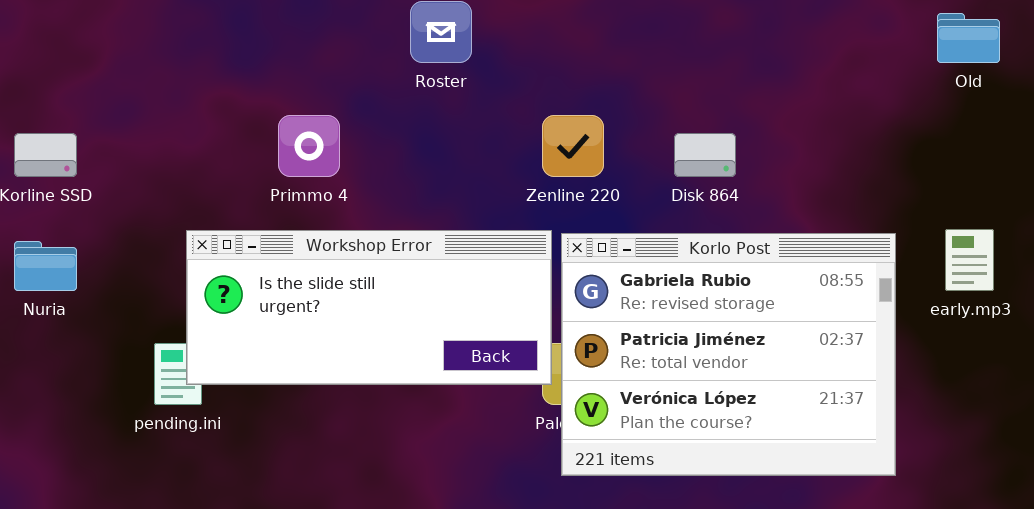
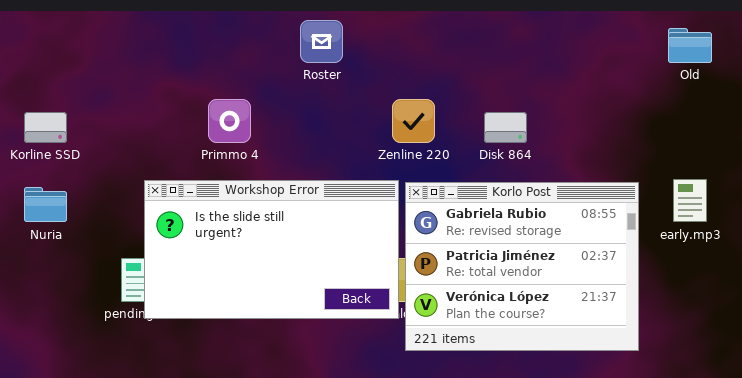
Workshop Error: [186,230,552,385] -> [144,180,399,319], resized

